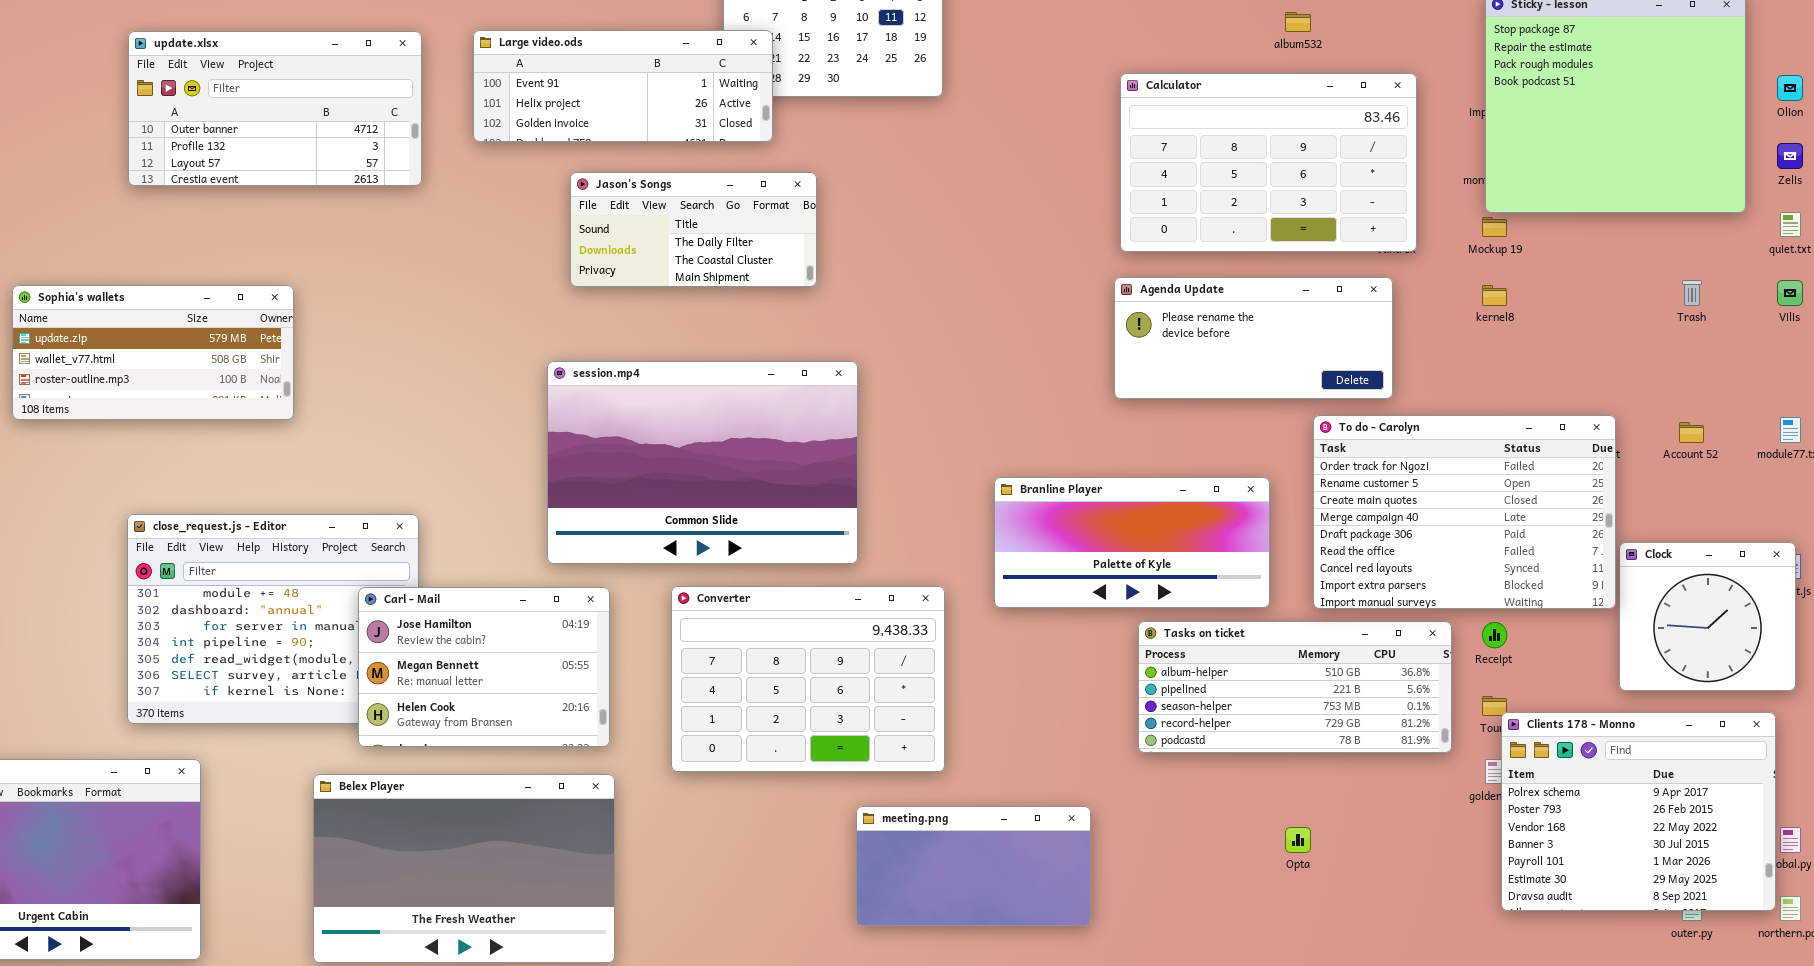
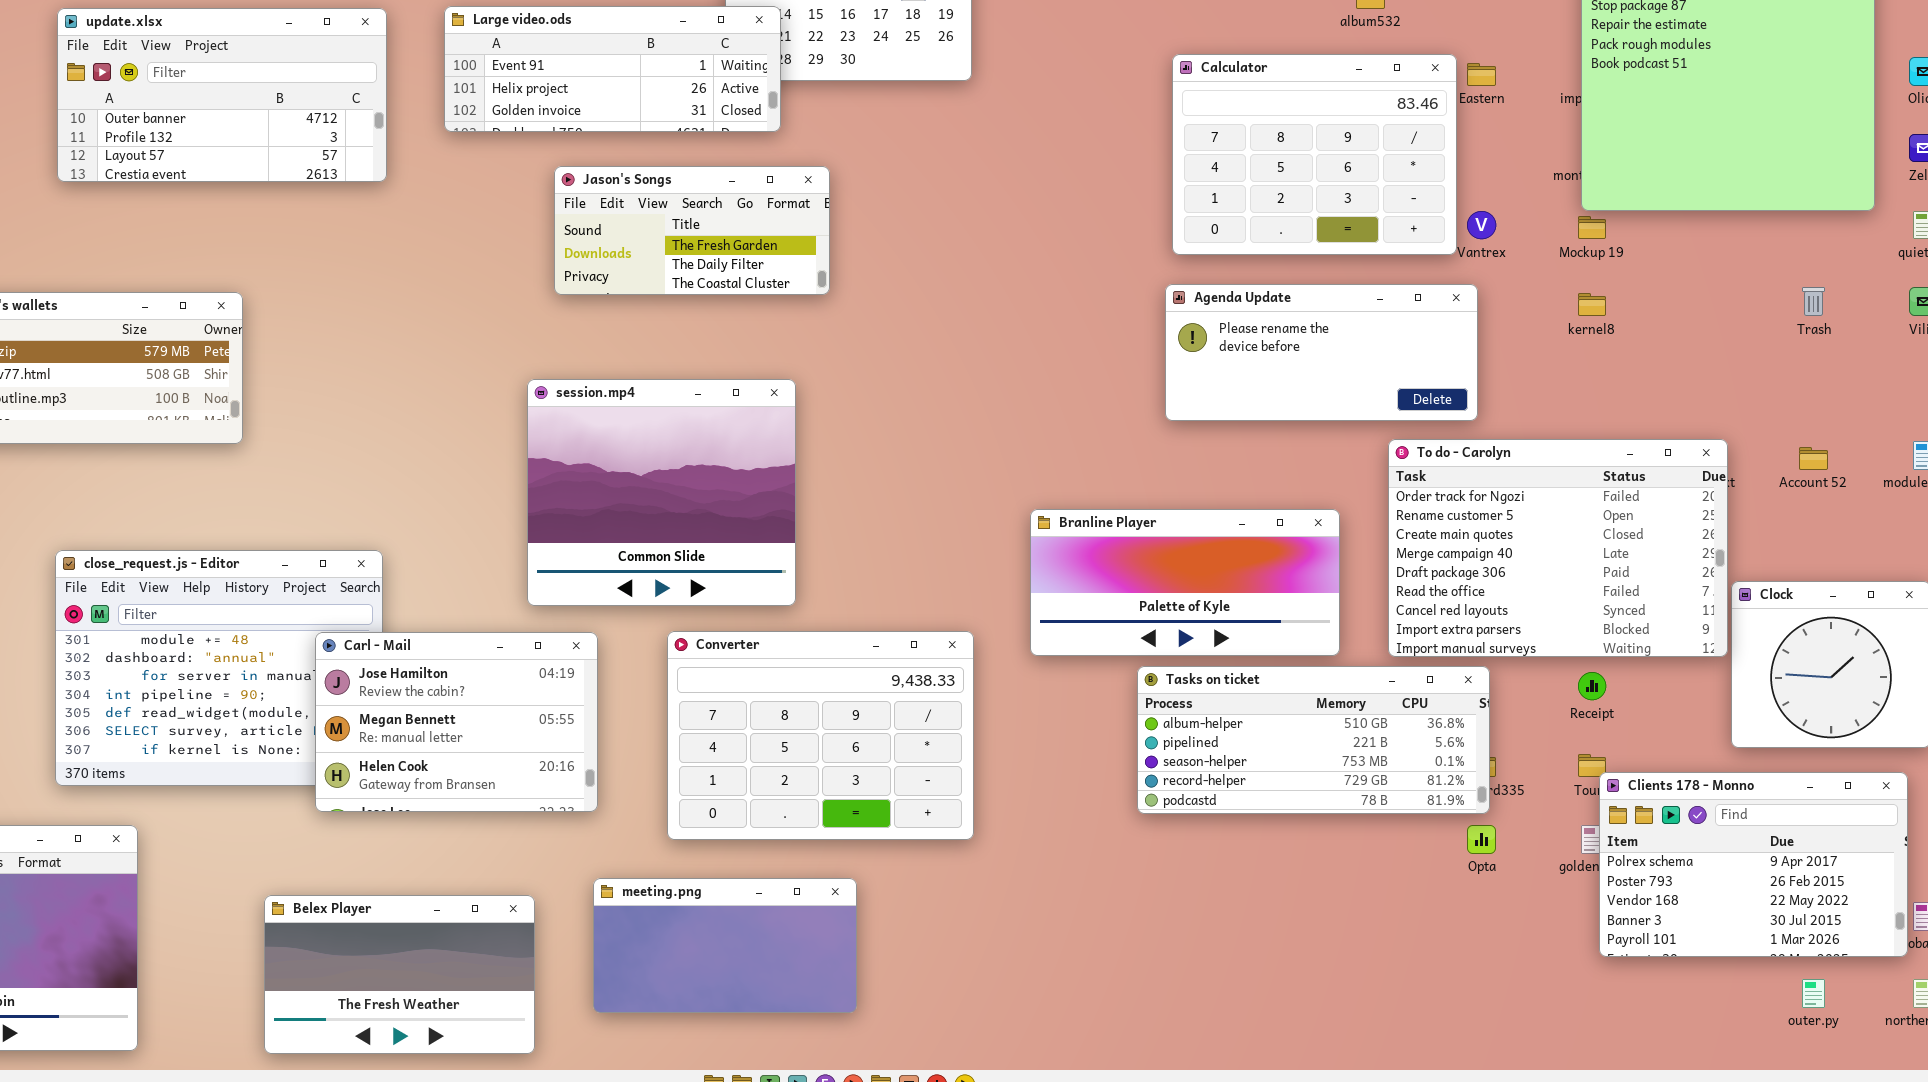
Calculator: [1120,73,1417,252] -> [1172,54,1457,255], resized
Jason's Songs: [570,172,817,287] -> [554,166,830,295], scrolled up 1 row
session.mp4: [547,361,858,564] -> [527,379,796,606], resized
Tasks on ticket: [1138,621,1452,753] -> [1137,666,1490,814], moved
Clients 178 - Monno: [1501,712,1776,911] -> [1599,772,1908,957], resized
Belex Player: [313,774,615,963] -> [264,895,535,1054], resized
meeting.png: [856,806,1091,926] -> [593,878,857,1013], moved
Opta: [1285,827,1311,853] -> [1467,825,1496,854], moved

